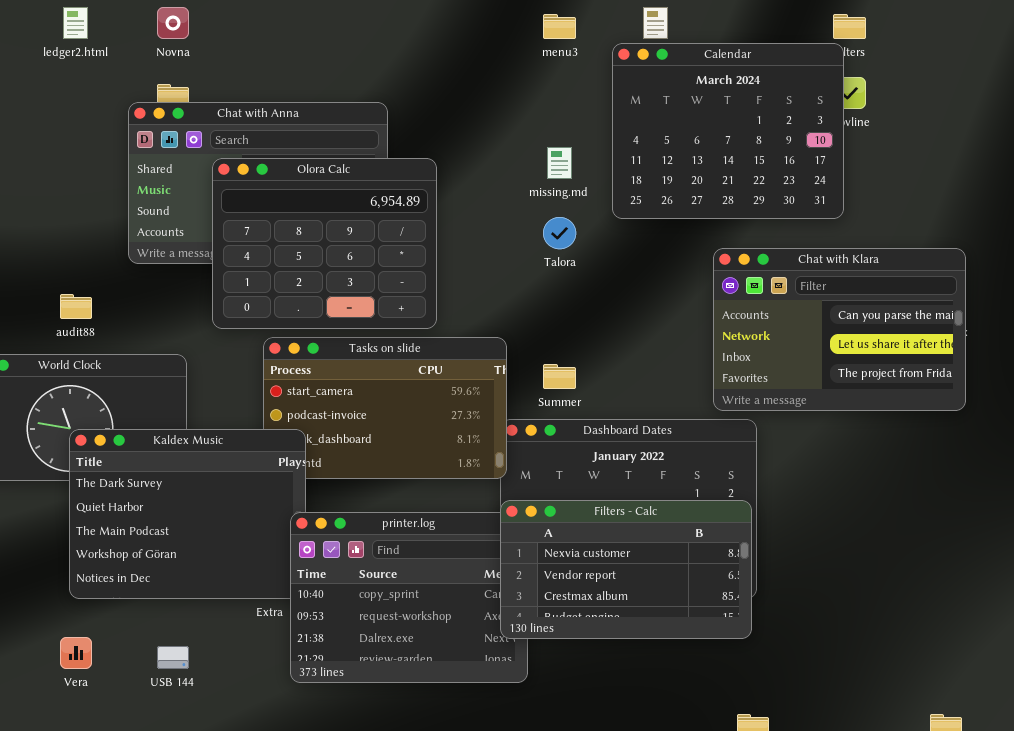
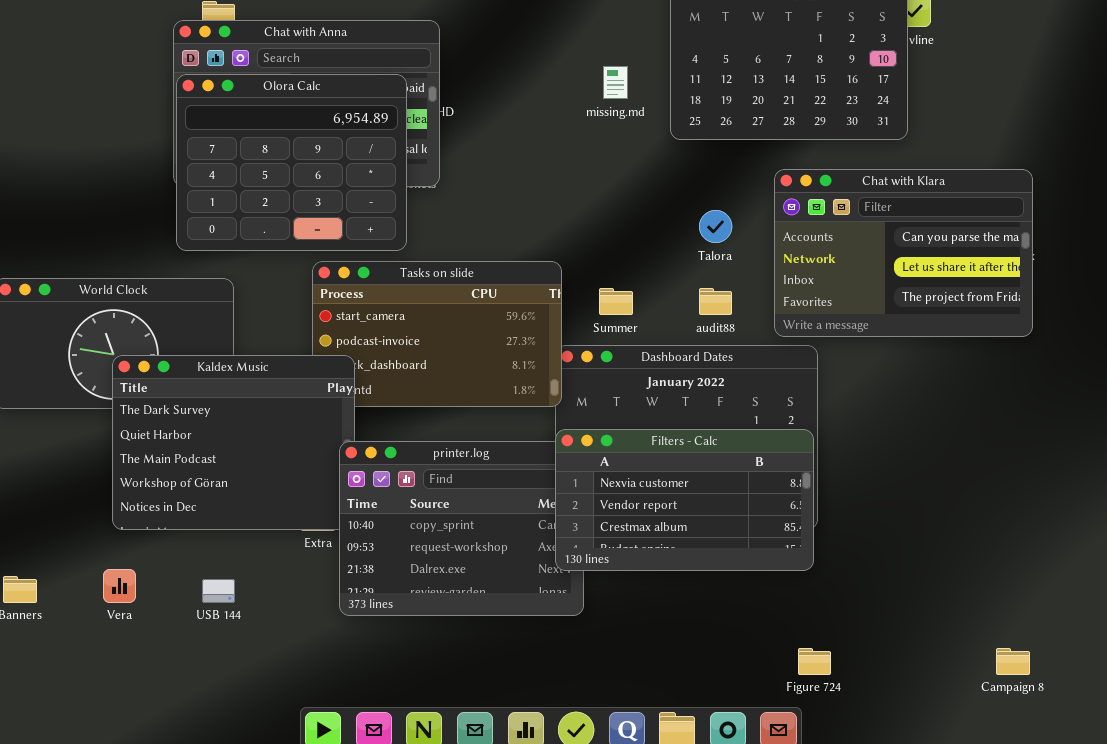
Olora Calc: [212,158,437,329] -> [176,74,407,251], moved
Talora: [543,217,576,249] -> [699,210,732,243], moved
audit88: [60,294,92,319] -> [699,288,732,315], moved

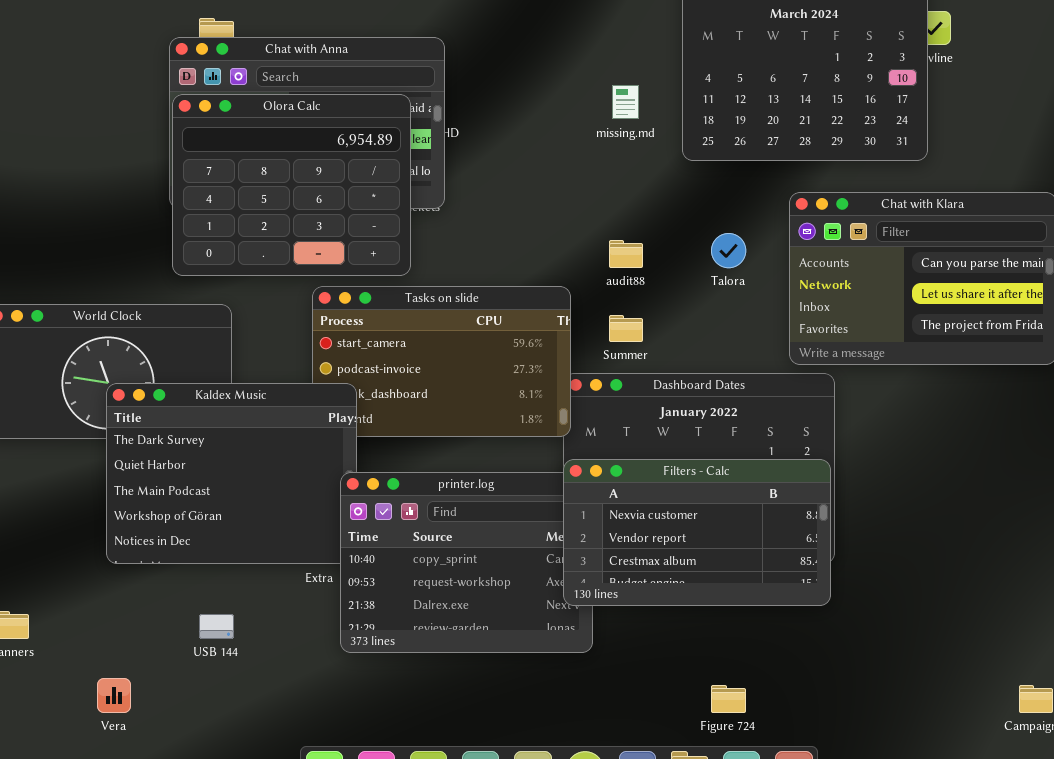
audit88: [699,288,732,315] -> [609,240,643,268], moved
Vera: [103,569,136,603] -> [97,678,131,713], moved
Figure 724: [798,648,831,675] -> [711,685,746,713], moved

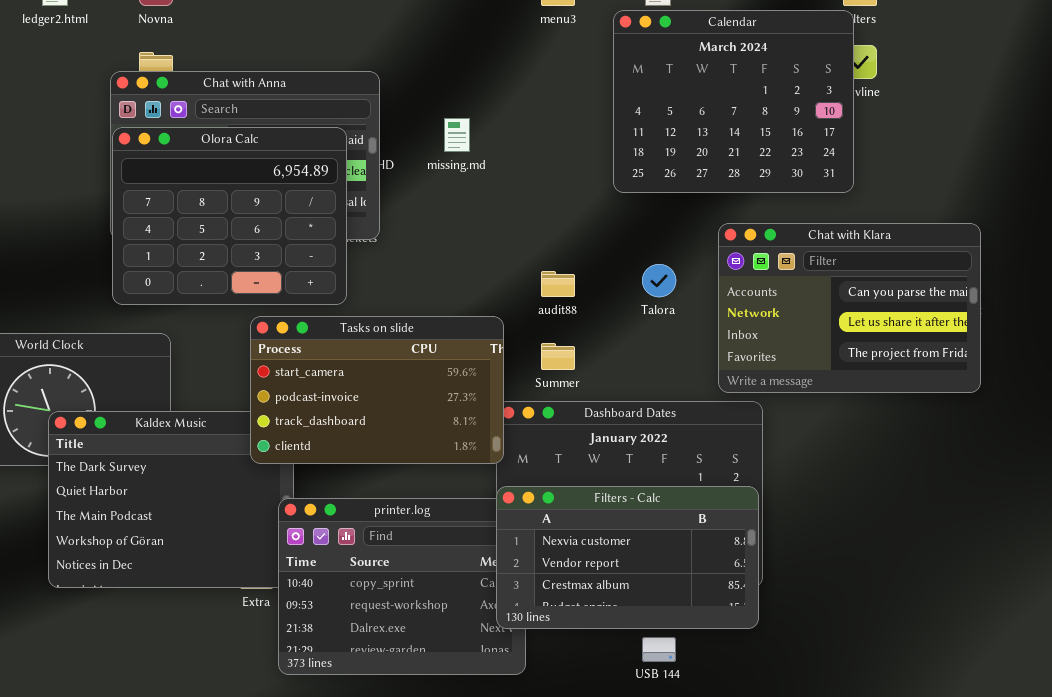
missing.md: [612,85,639,119] -> [444,118,470,152], moved
Tasks on slide: [312,286,571,437] -> [250,316,504,464], raised
USB 144: [199,614,234,639] -> [642,637,676,662], moved

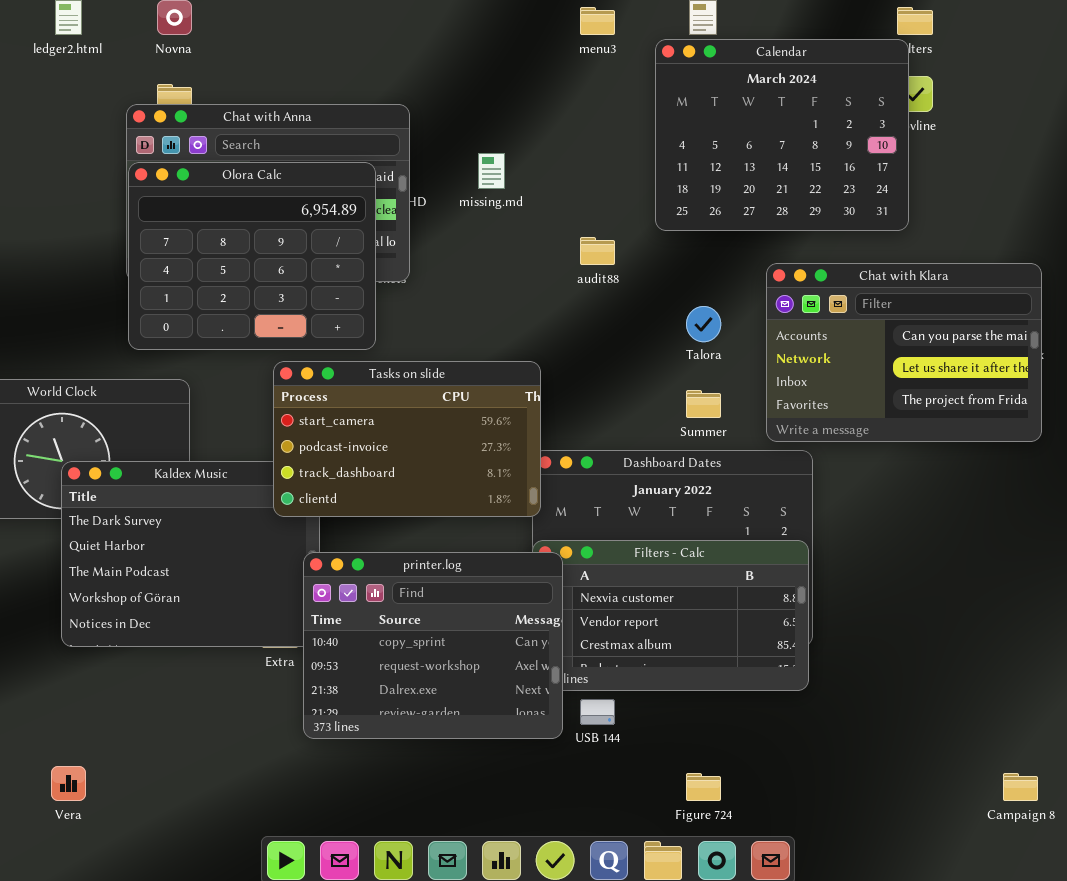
audit88: [541,271,575,297] -> [580,237,615,265], moved
Summer: [541,343,575,370] -> [686,390,721,418], moved
printer.log: [278,498,526,675] -> [303,552,563,739], raised
USB 144: [642,637,676,662] -> [580,699,615,725], moved

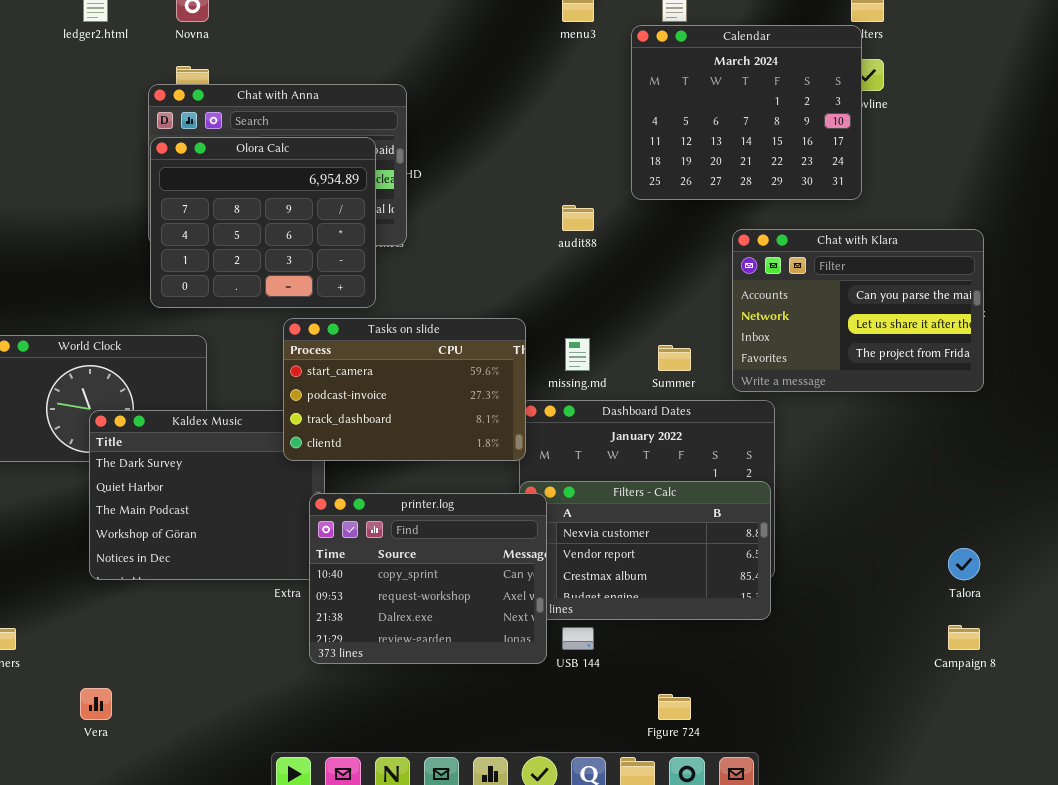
missing.md: [478,153,505,189] -> [565,338,590,371], moved
Talora: [686,306,721,342] -> [948,548,980,580], moved
Campaign 8: [1003,773,1038,801] -> [948,625,980,650], moved

